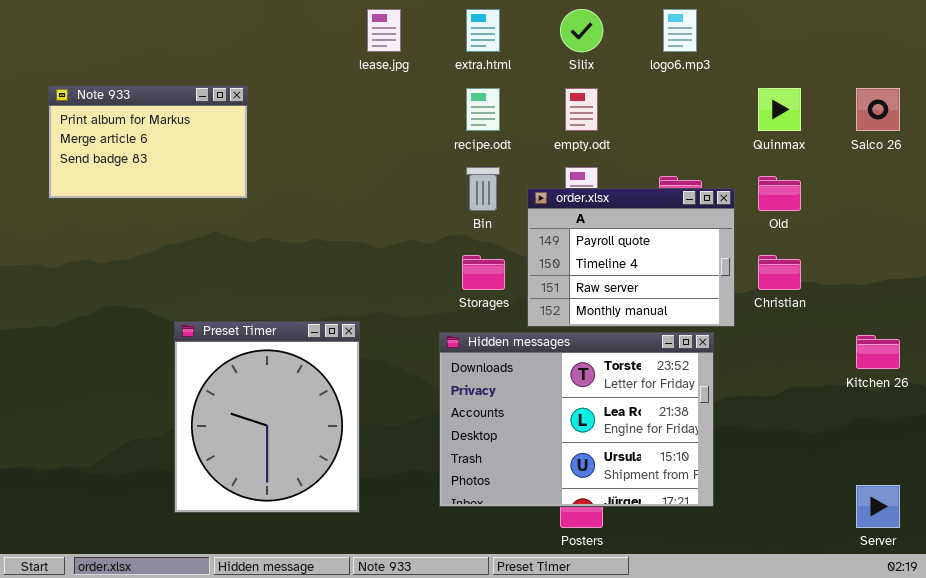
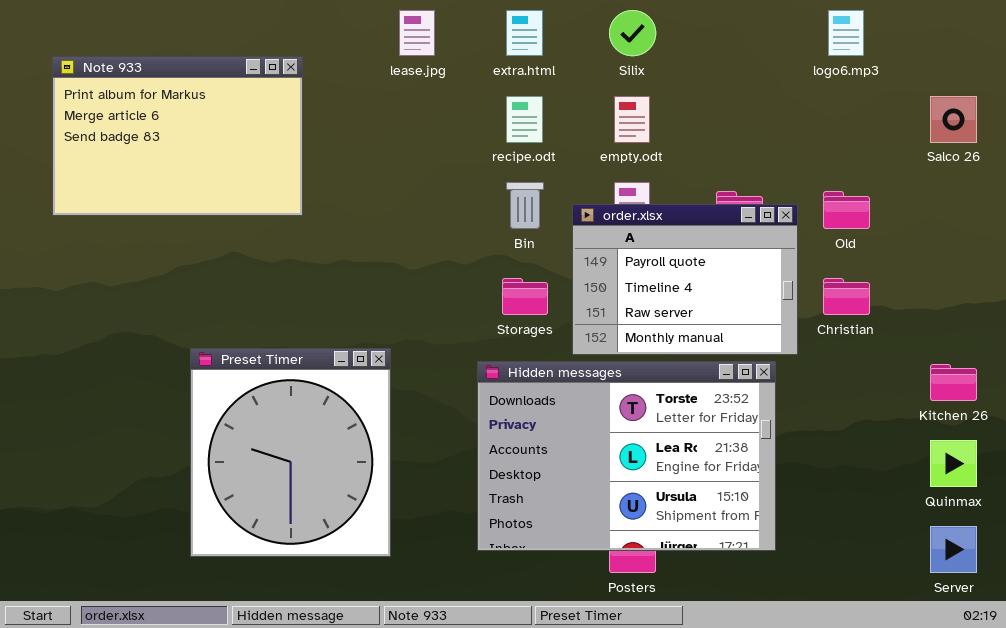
logo6.mp3: [663,9,697,52] -> [828,10,864,56], moved
Note 933: [48,85,248,199] -> [52,56,303,216], resized
Quinmax: [758,88,801,131] -> [930,440,977,487], moved

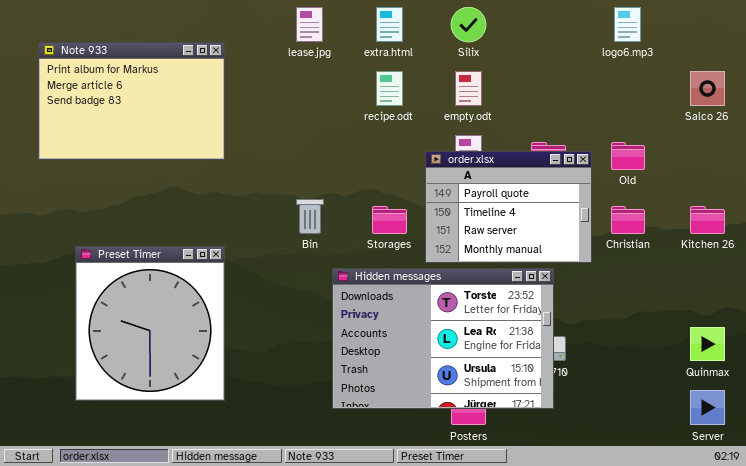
Bin: [506,182,544,229] -> [296,199,324,234], moved
Preset Timer: [190,348,391,557] -> [75,246,225,401], moved
Hidden messages: [477,361,776,551] -> [332,268,554,409], moved
Kitchen 26: [930,364,977,401] -> [690,206,725,234], moved

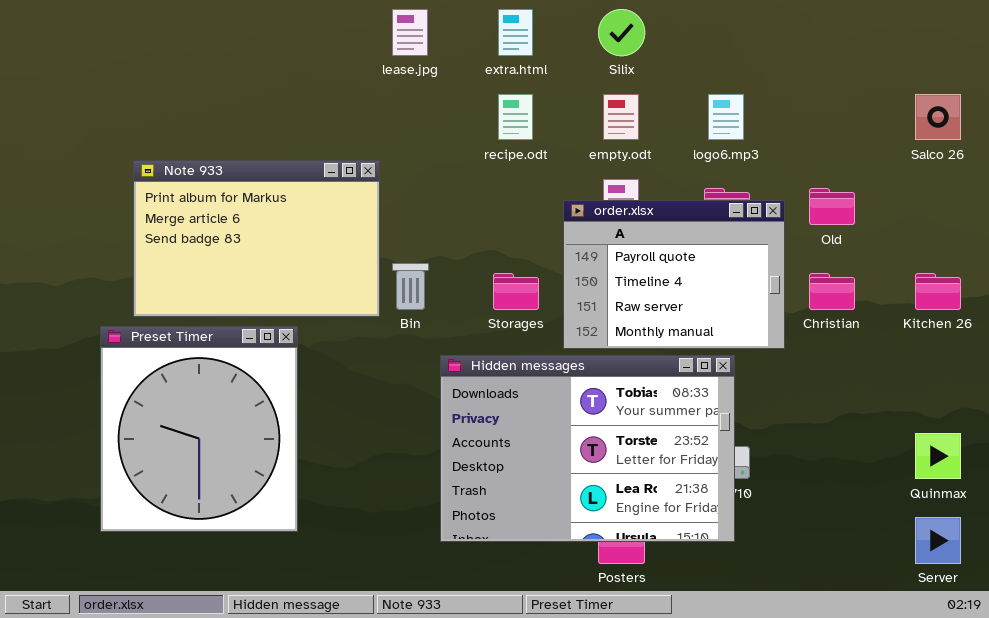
logo6.mp3: [614,7,641,42] -> [708,94,744,140], moved
Note 933: [38,42,225,160] -> [133,160,380,317], moved
Hidden messages: [332,268,554,409] -> [440,355,735,542], scrolled up 1 row

